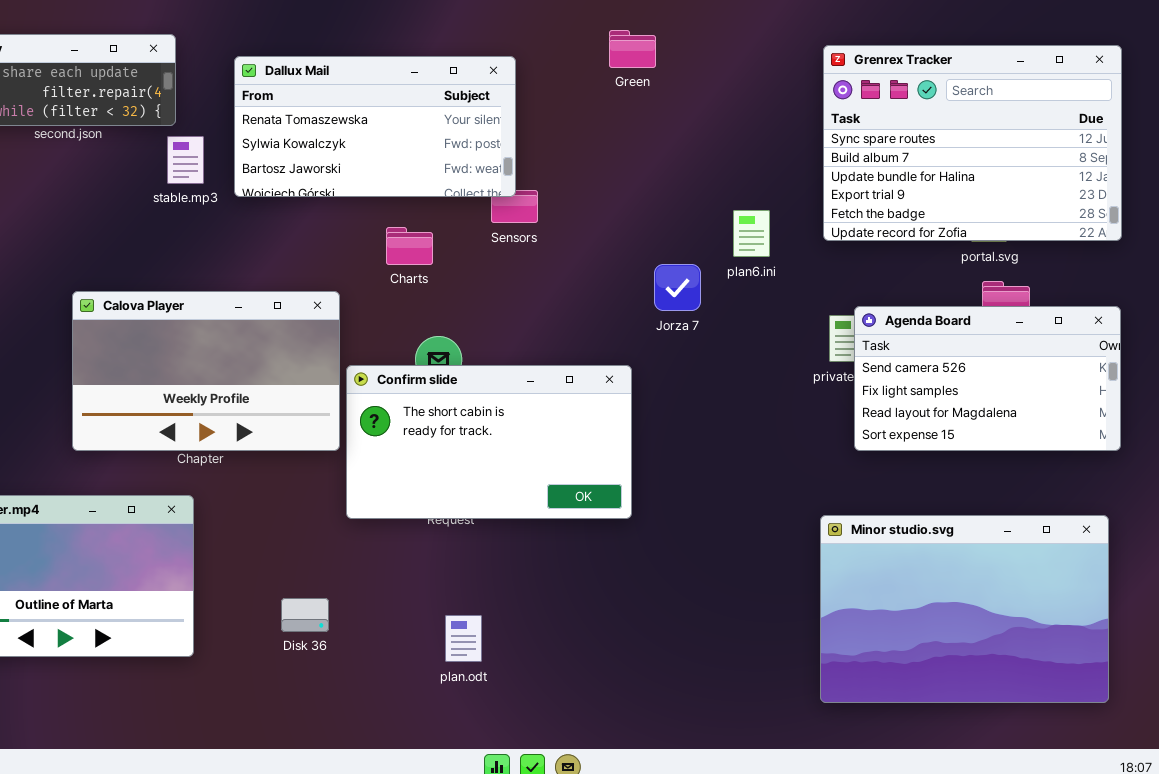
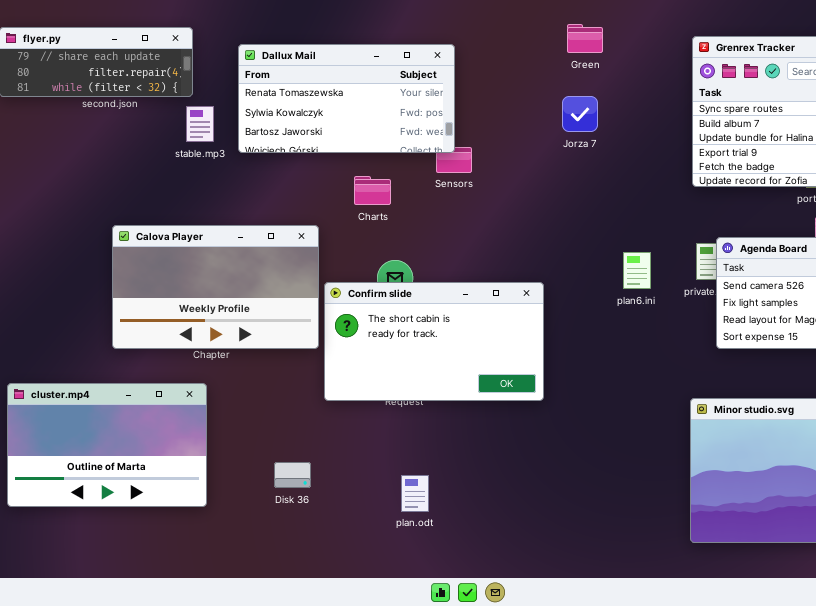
Green: [609,30,656,68] -> [567,24,603,53], moved
plan6.ini: [733,210,770,257] -> [623,252,651,289], moved
Jorza 7: [654,264,701,311] -> [562,96,598,132], moved

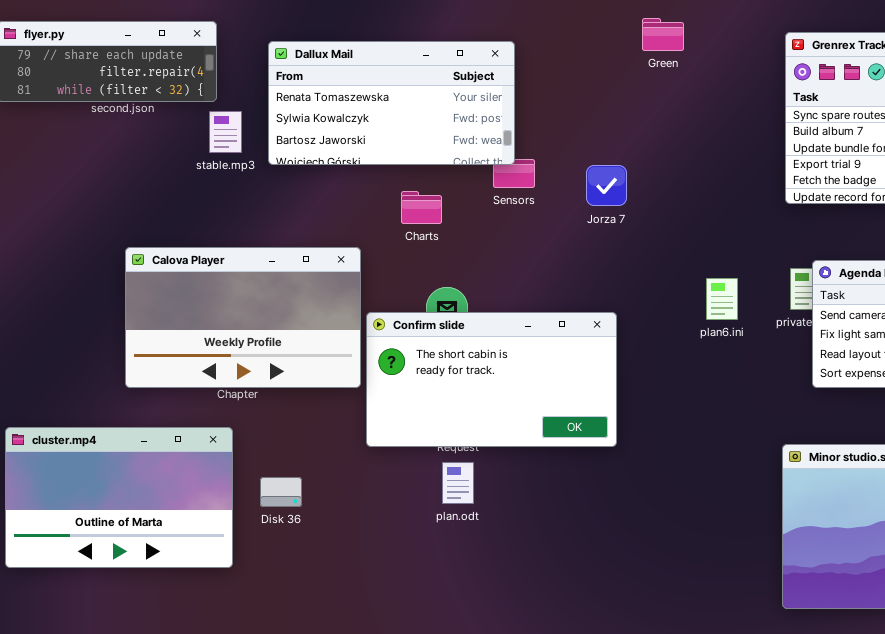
Jorza 7: [562,96,598,132] -> [586,165,627,206], moved
Disk 36: [274,462,311,488] -> [260,477,302,507], moved
plan.odt: [401,475,429,512] -> [442,462,474,504], moved

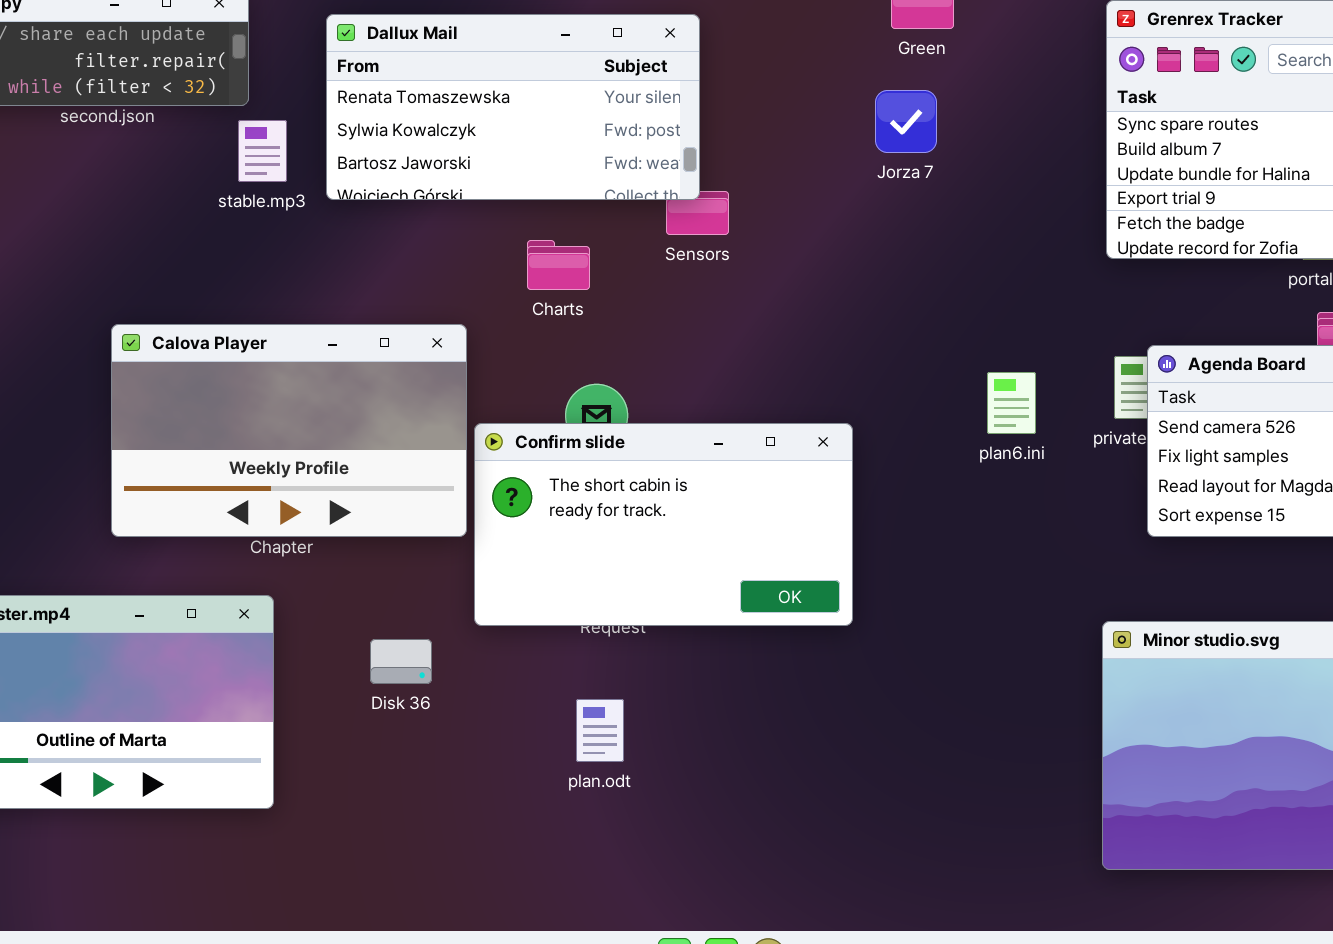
Jorza 7: [586,165,627,206] -> [875,90,937,153], moved
plan.odt: [442,462,474,504] -> [576,699,624,762], moved
Disk 36: [260,477,302,507] -> [370,639,432,684], moved

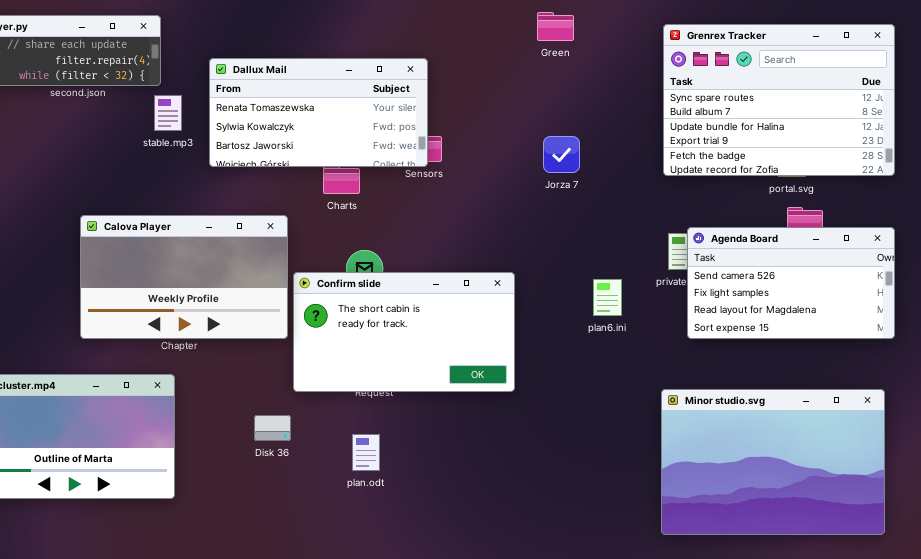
Dallux Mail: [326,14,700,200] -> [209,58,428,167], moved
Jorza 7: [875,90,937,153] -> [543,136,580,173], moved
plan6.ini: [987,372,1036,434] -> [593,279,622,316], moved
Disk 36: [370,639,432,684] -> [254,415,291,441], moved

